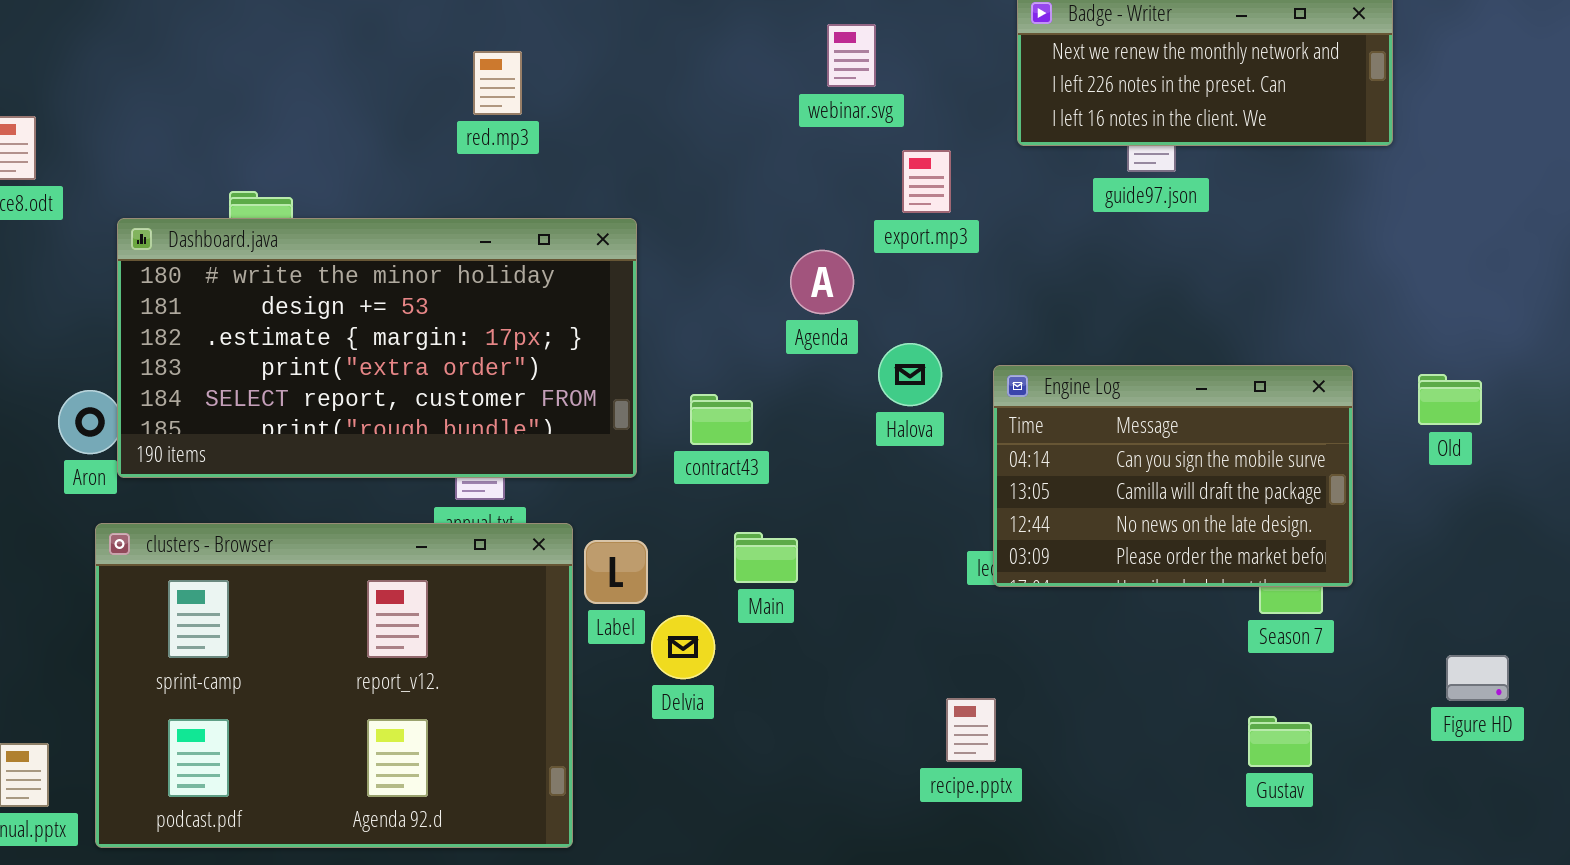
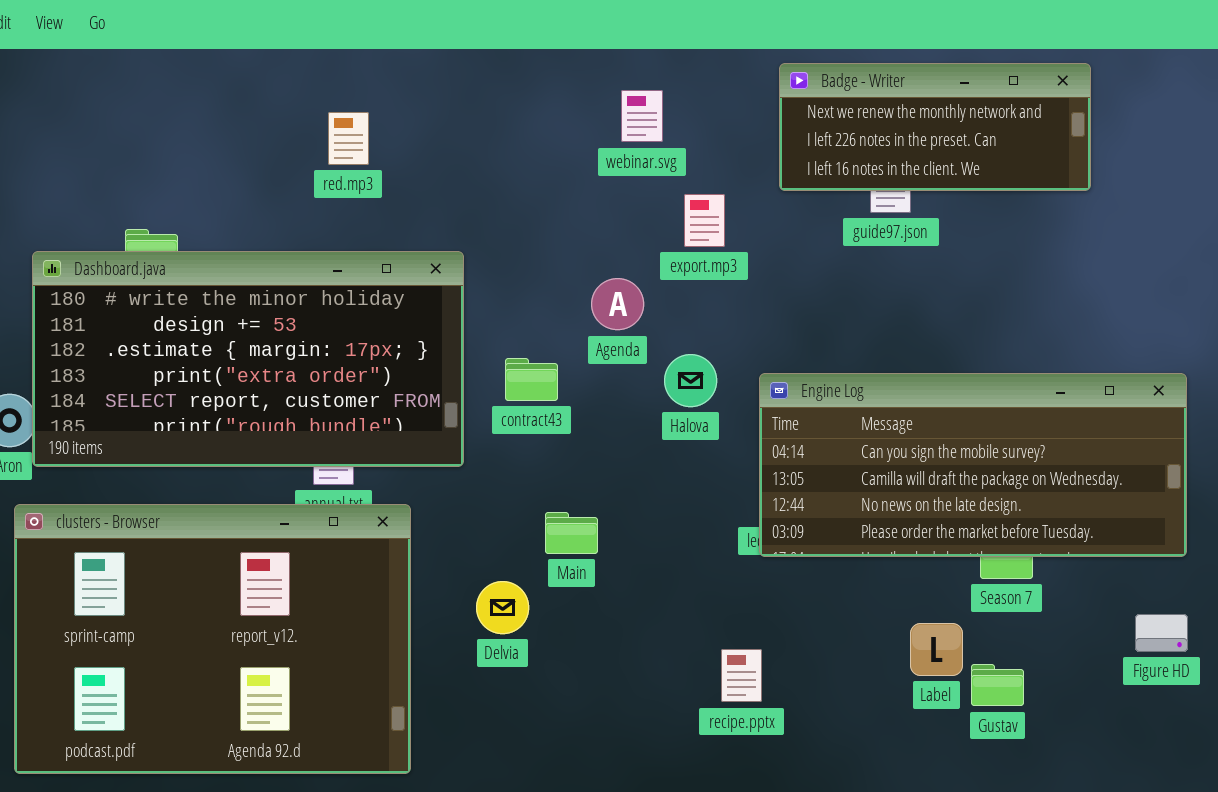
Engine Log: [993,365,1353,587] -> [759,373,1187,557], resized
contract43: [690,394,753,445] -> [505,358,558,401], moved
Label: [584,540,648,604] -> [910,623,963,676], moved

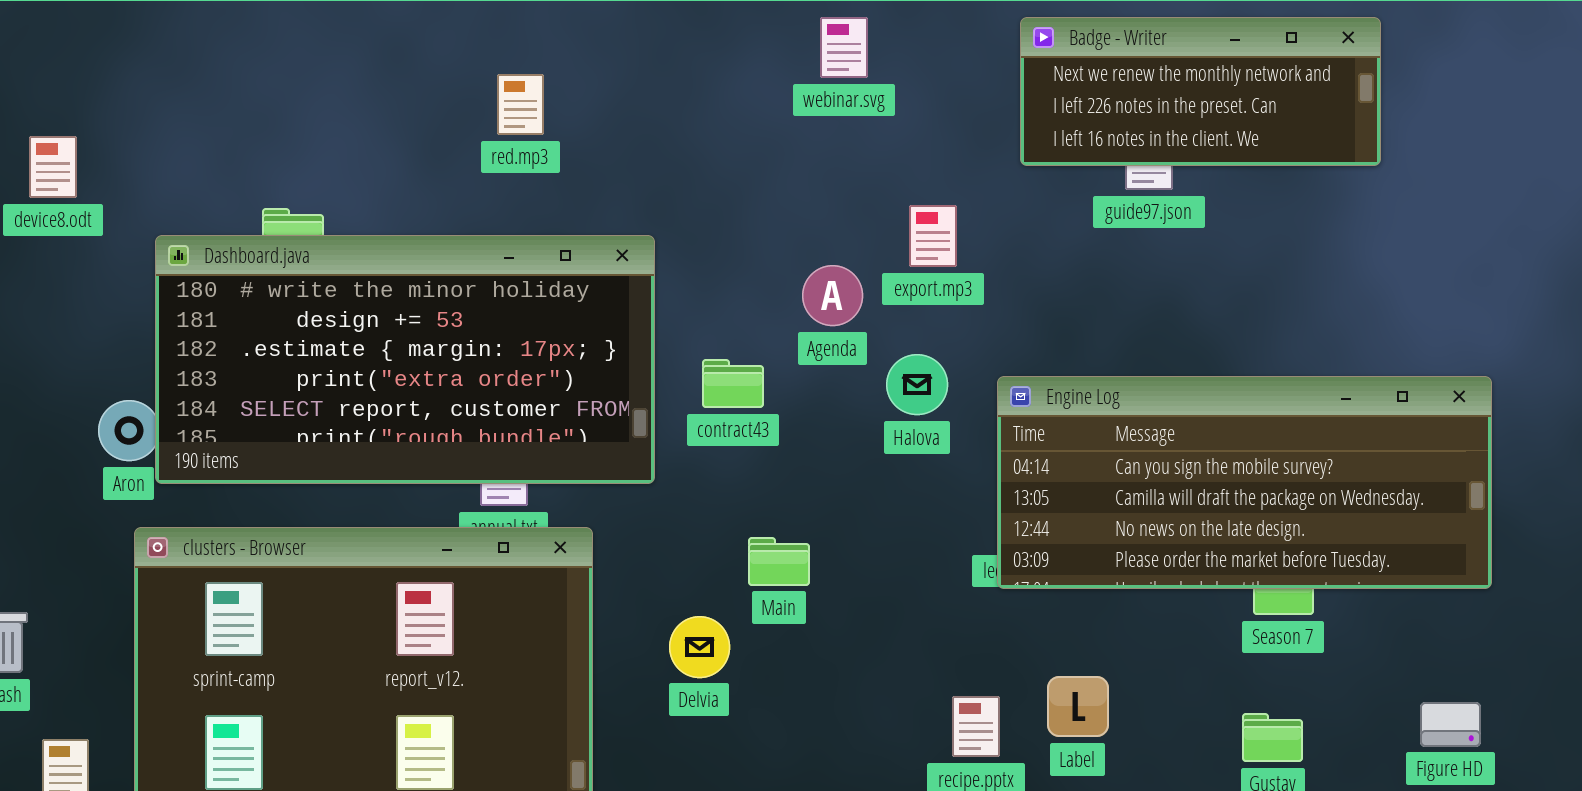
webinar.svg: [621,90,663,142] -> [820,17,868,78], moved
export.mp3: [684,194,725,247] -> [909,205,957,267], moved
Figure HD: [1135,614,1188,652] -> [1420,702,1481,747], moved
Label: [910,623,963,676] -> [1047,676,1109,737], moved

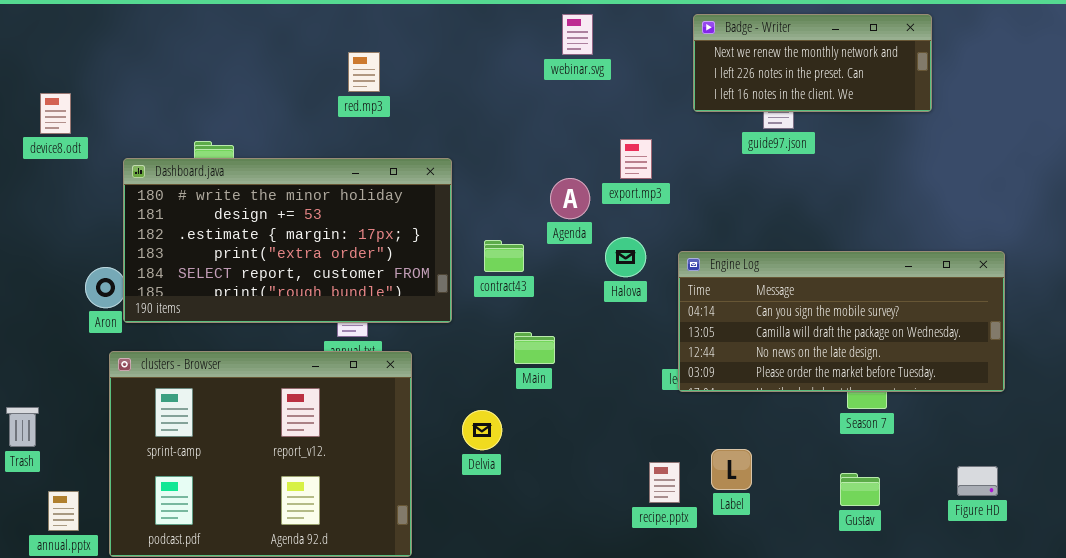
Main: [748,537,810,586] -> [514,332,555,364], moved

